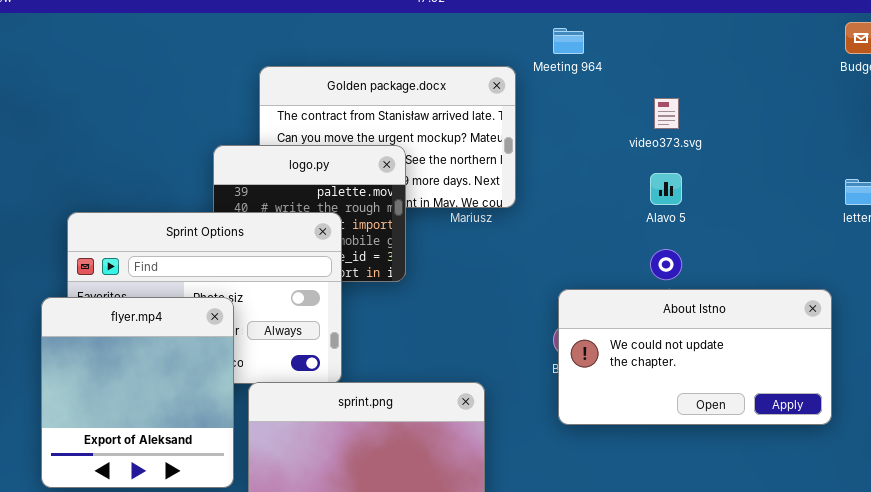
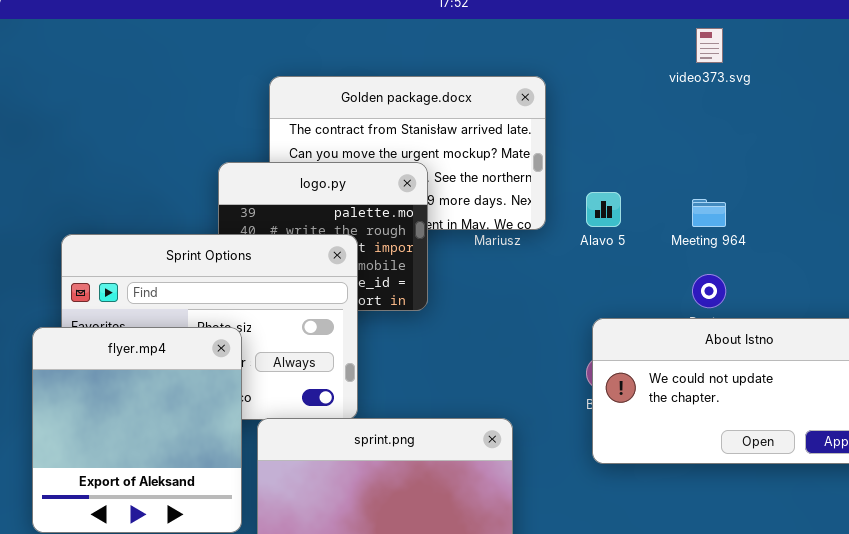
Meeting 964: [553,28,584,54] -> [692,199,726,227], moved
video373.svg: [654,98,679,129] -> [696,28,723,63], moved
Alavo 5: [650,173,682,205] -> [586,192,621,227], moved

